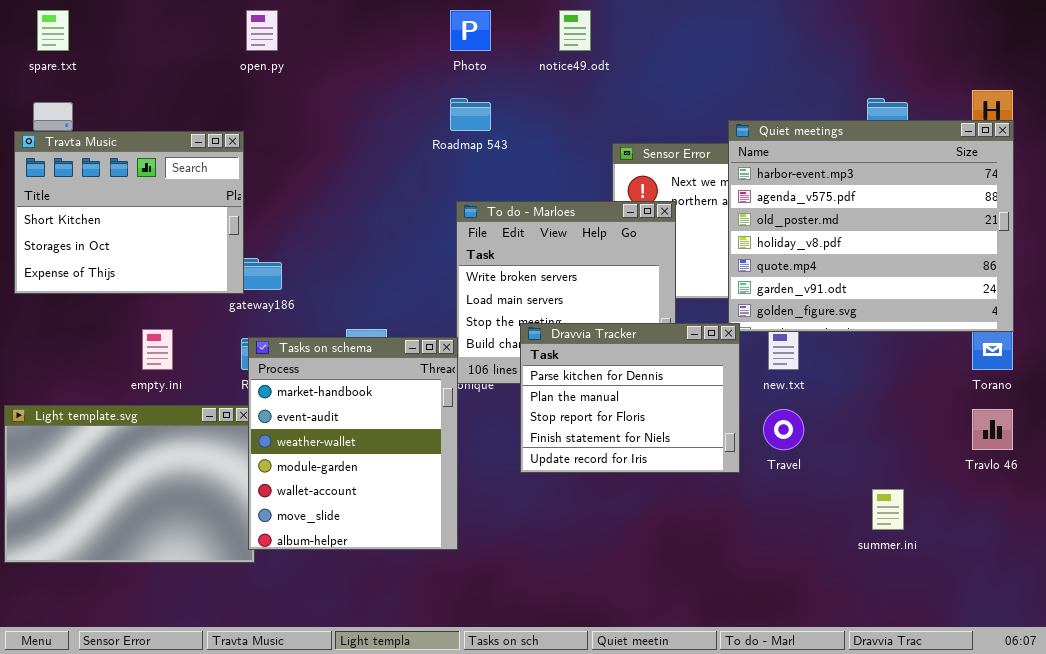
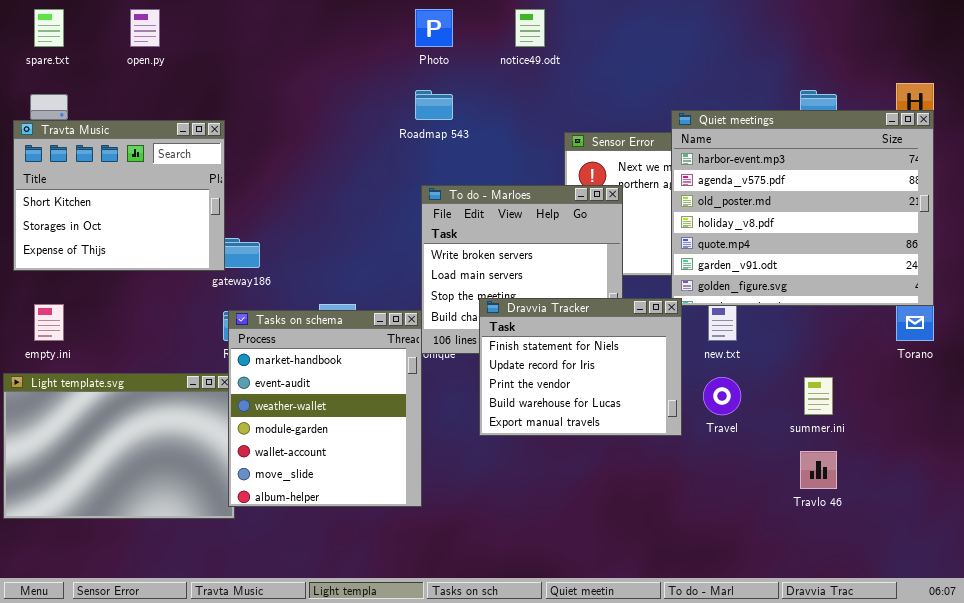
open.py: [246,10,278,51] -> [130,9,160,47], moved
Dravvia Tracker: [520,323,740,473] -> [479,298,682,436], scrolled down 3 rows
empty.ini: [142,329,173,370] -> [34,304,64,341], moved
Travlo 46: [972,409,1013,450] -> [800,451,837,489], moved
summer.ini: [872,489,904,530] -> [804,377,833,415], moved

